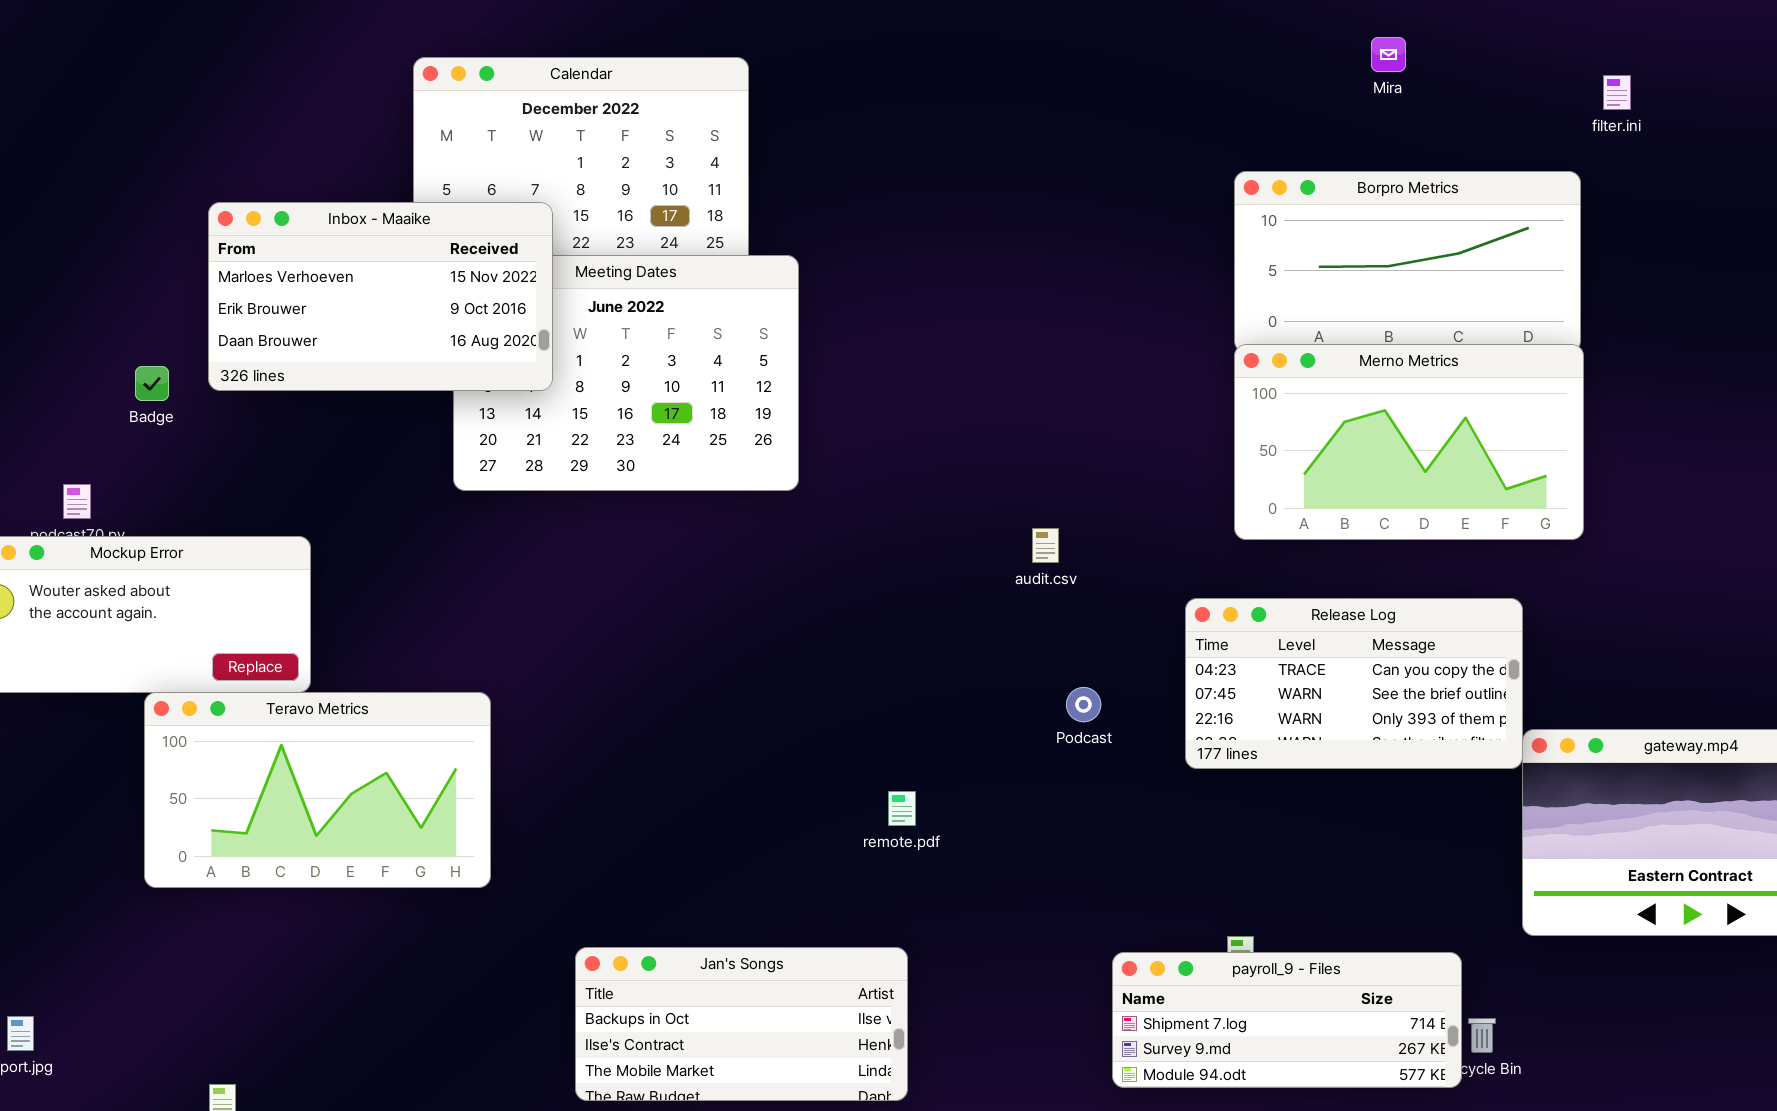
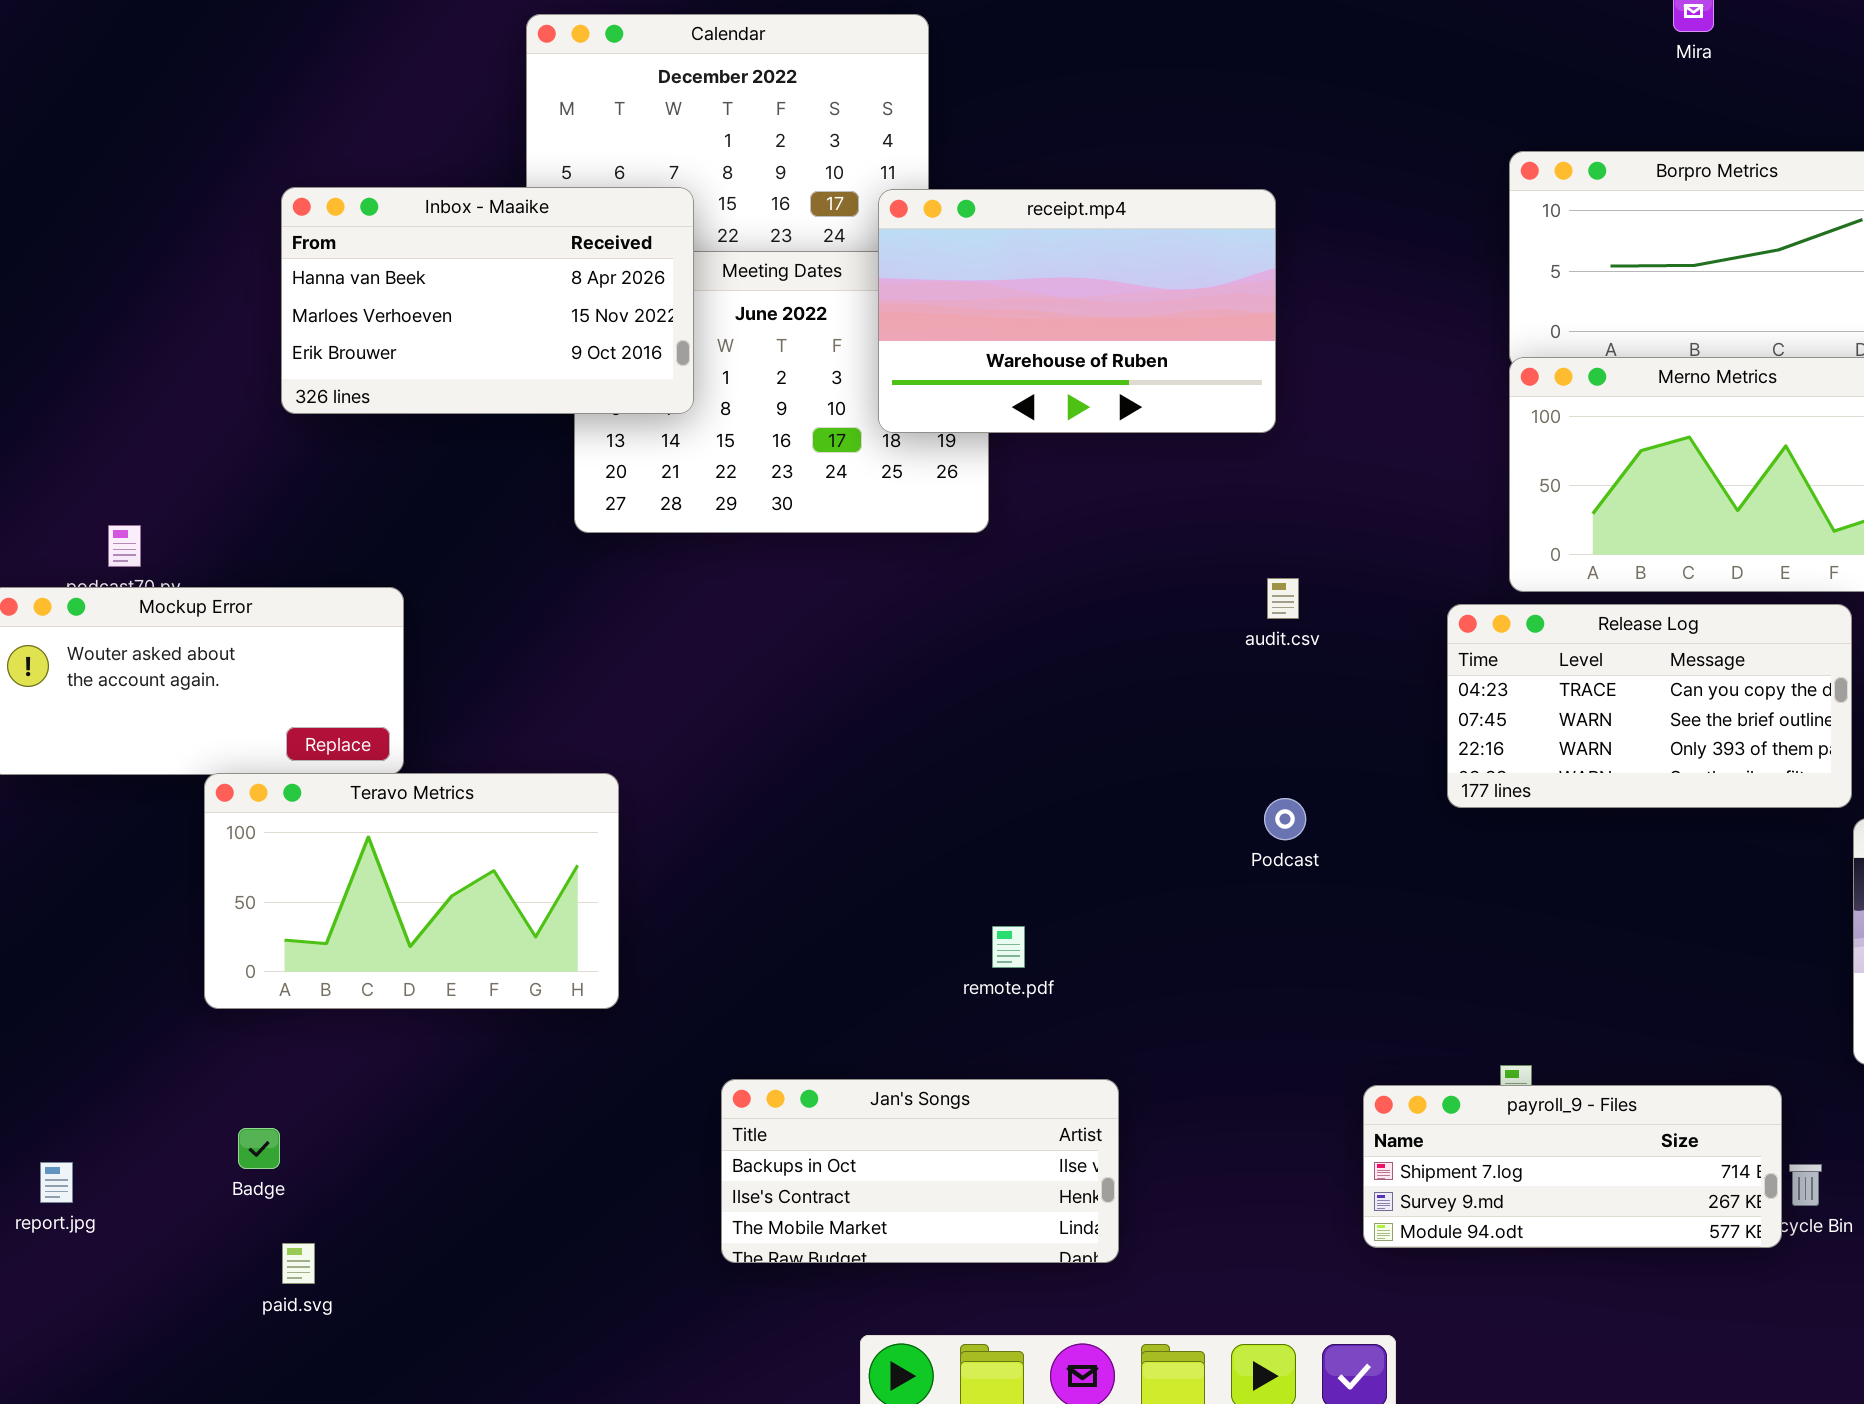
Inbox - Maaike: [208,202,553,391] -> [281,187,694,414], scrolled up 1 row
receipt.mp4: none -> [878,189,1276,433], opened
Badge: [135,366,169,401] -> [238,1128,280,1169], moved
Release Log: [1185,598,1523,769] -> [1447,604,1852,808], moved
Podcast: [1066,687,1101,722] -> [1264,798,1306,840], moved
remote.pdf: [888,791,916,826] -> [992,926,1025,968], moved

